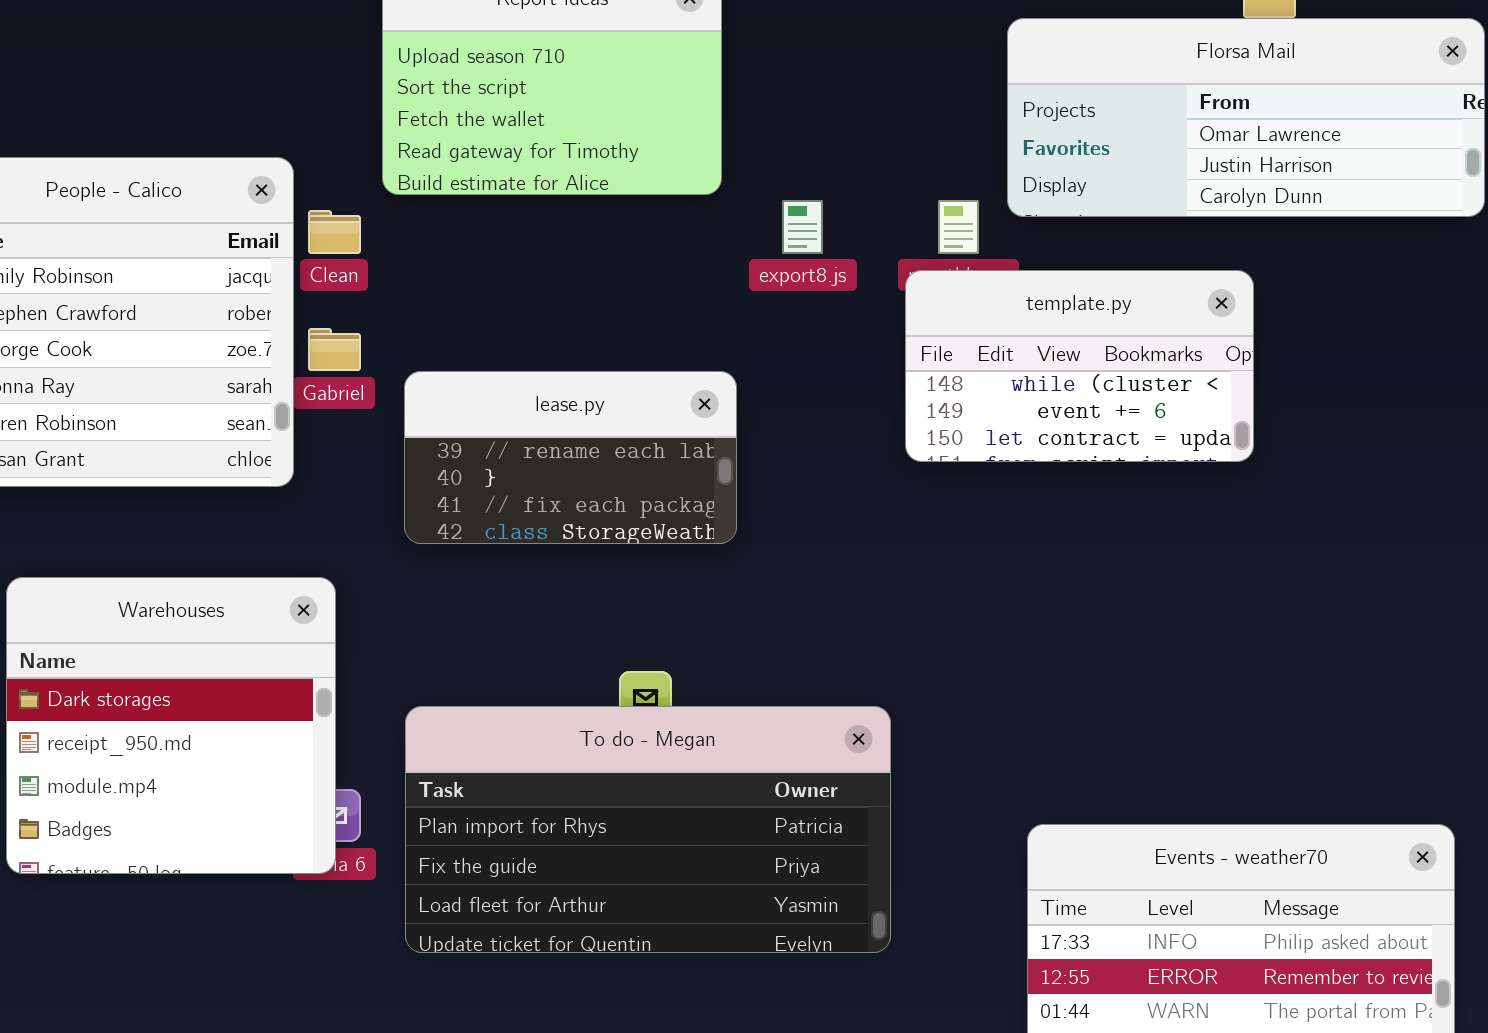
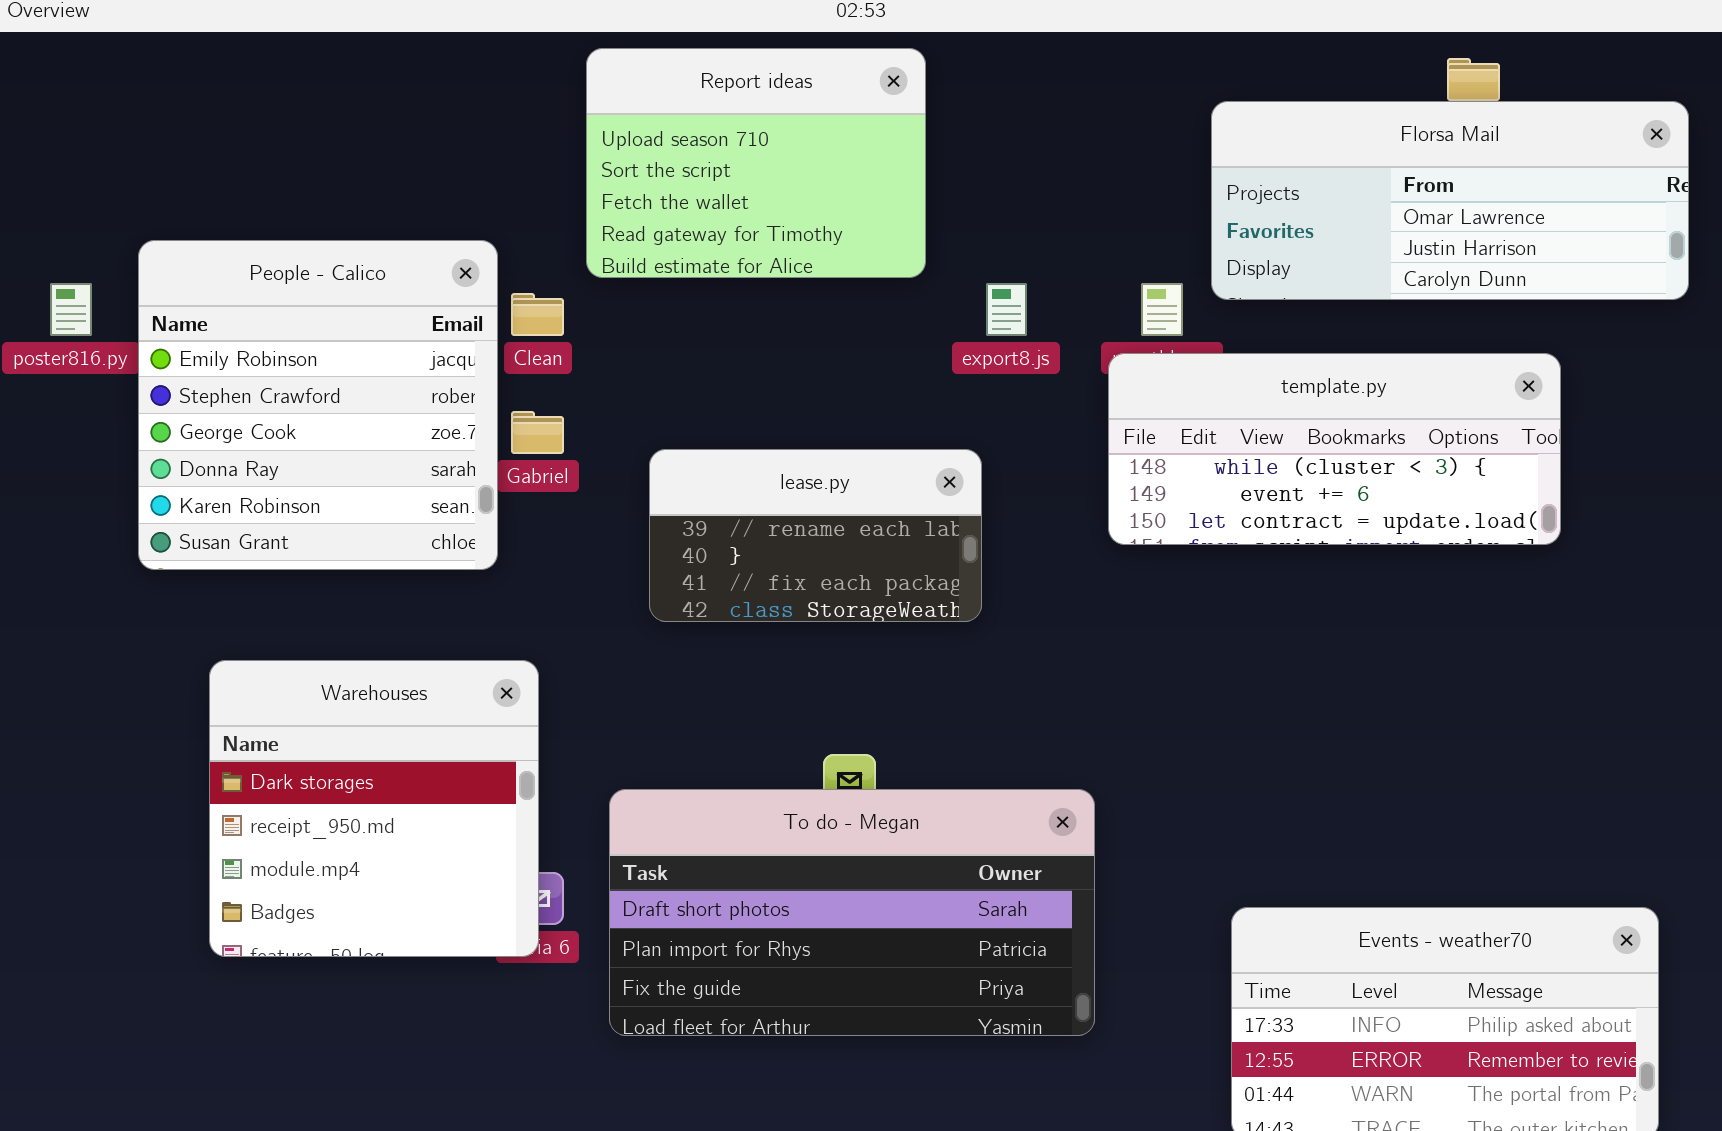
template.py: [905,270,1254,462] -> [1108,353,1561,545], resized
lease.py: [404,371,737,544] -> [649,449,982,622], moved
To do - Megan: [405,706,891,953] -> [609,789,1095,1036], scrolled up 1 row

